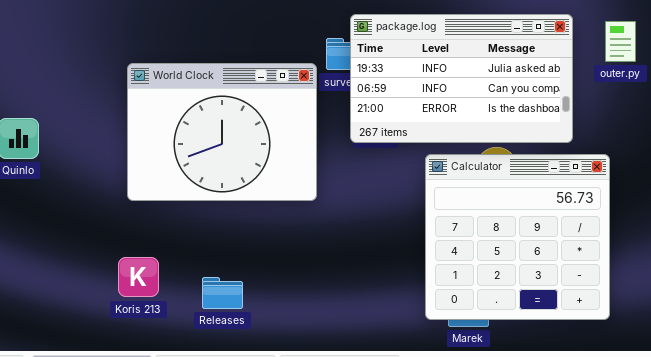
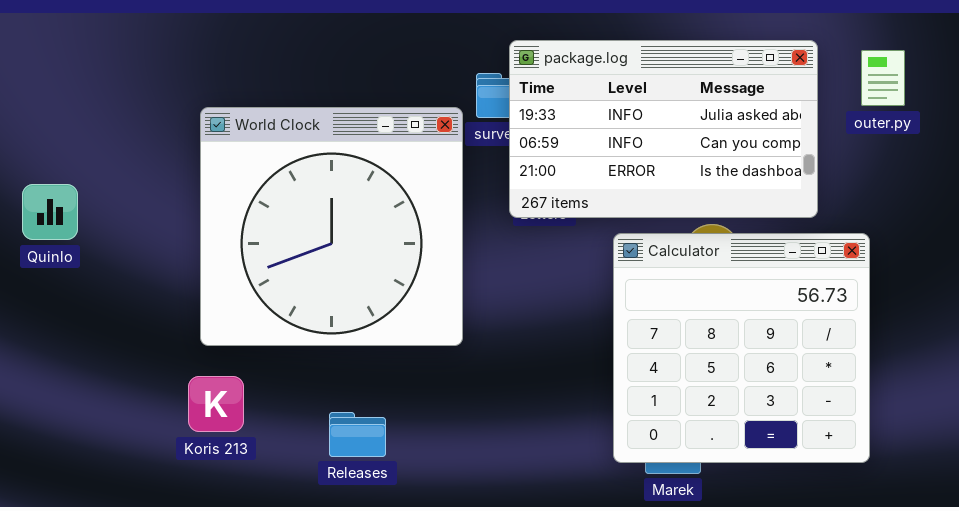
World Clock: [127,63,317,201] -> [200,107,463,346], resized
Releases: [202,277,243,309] -> [329,412,386,457], moved

